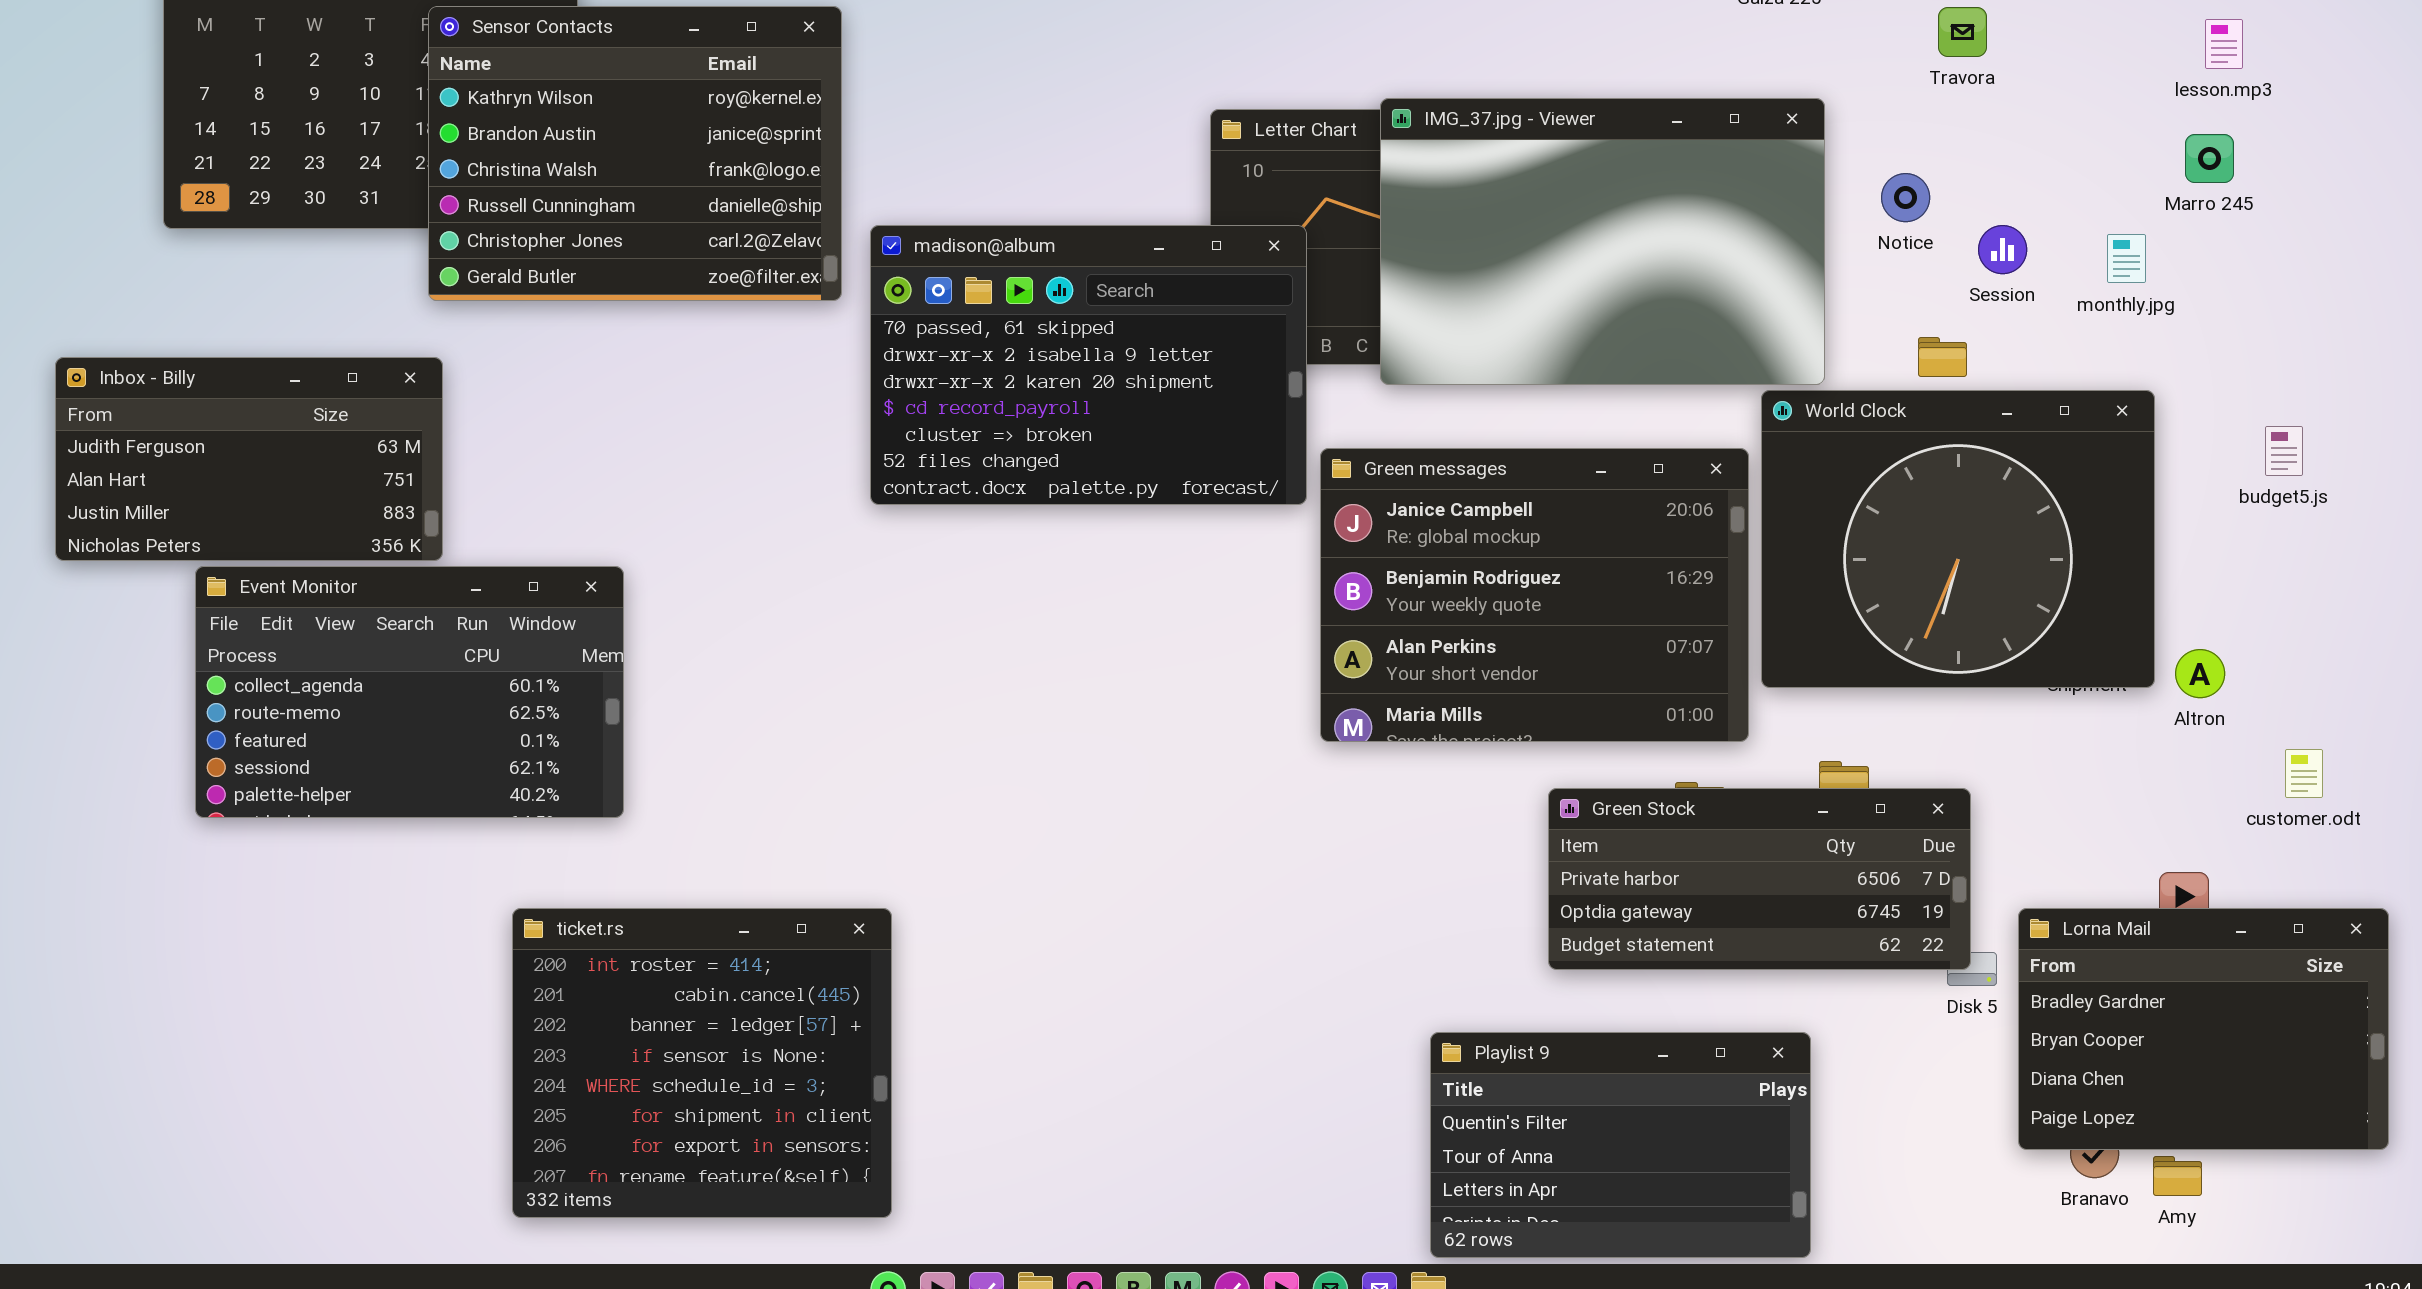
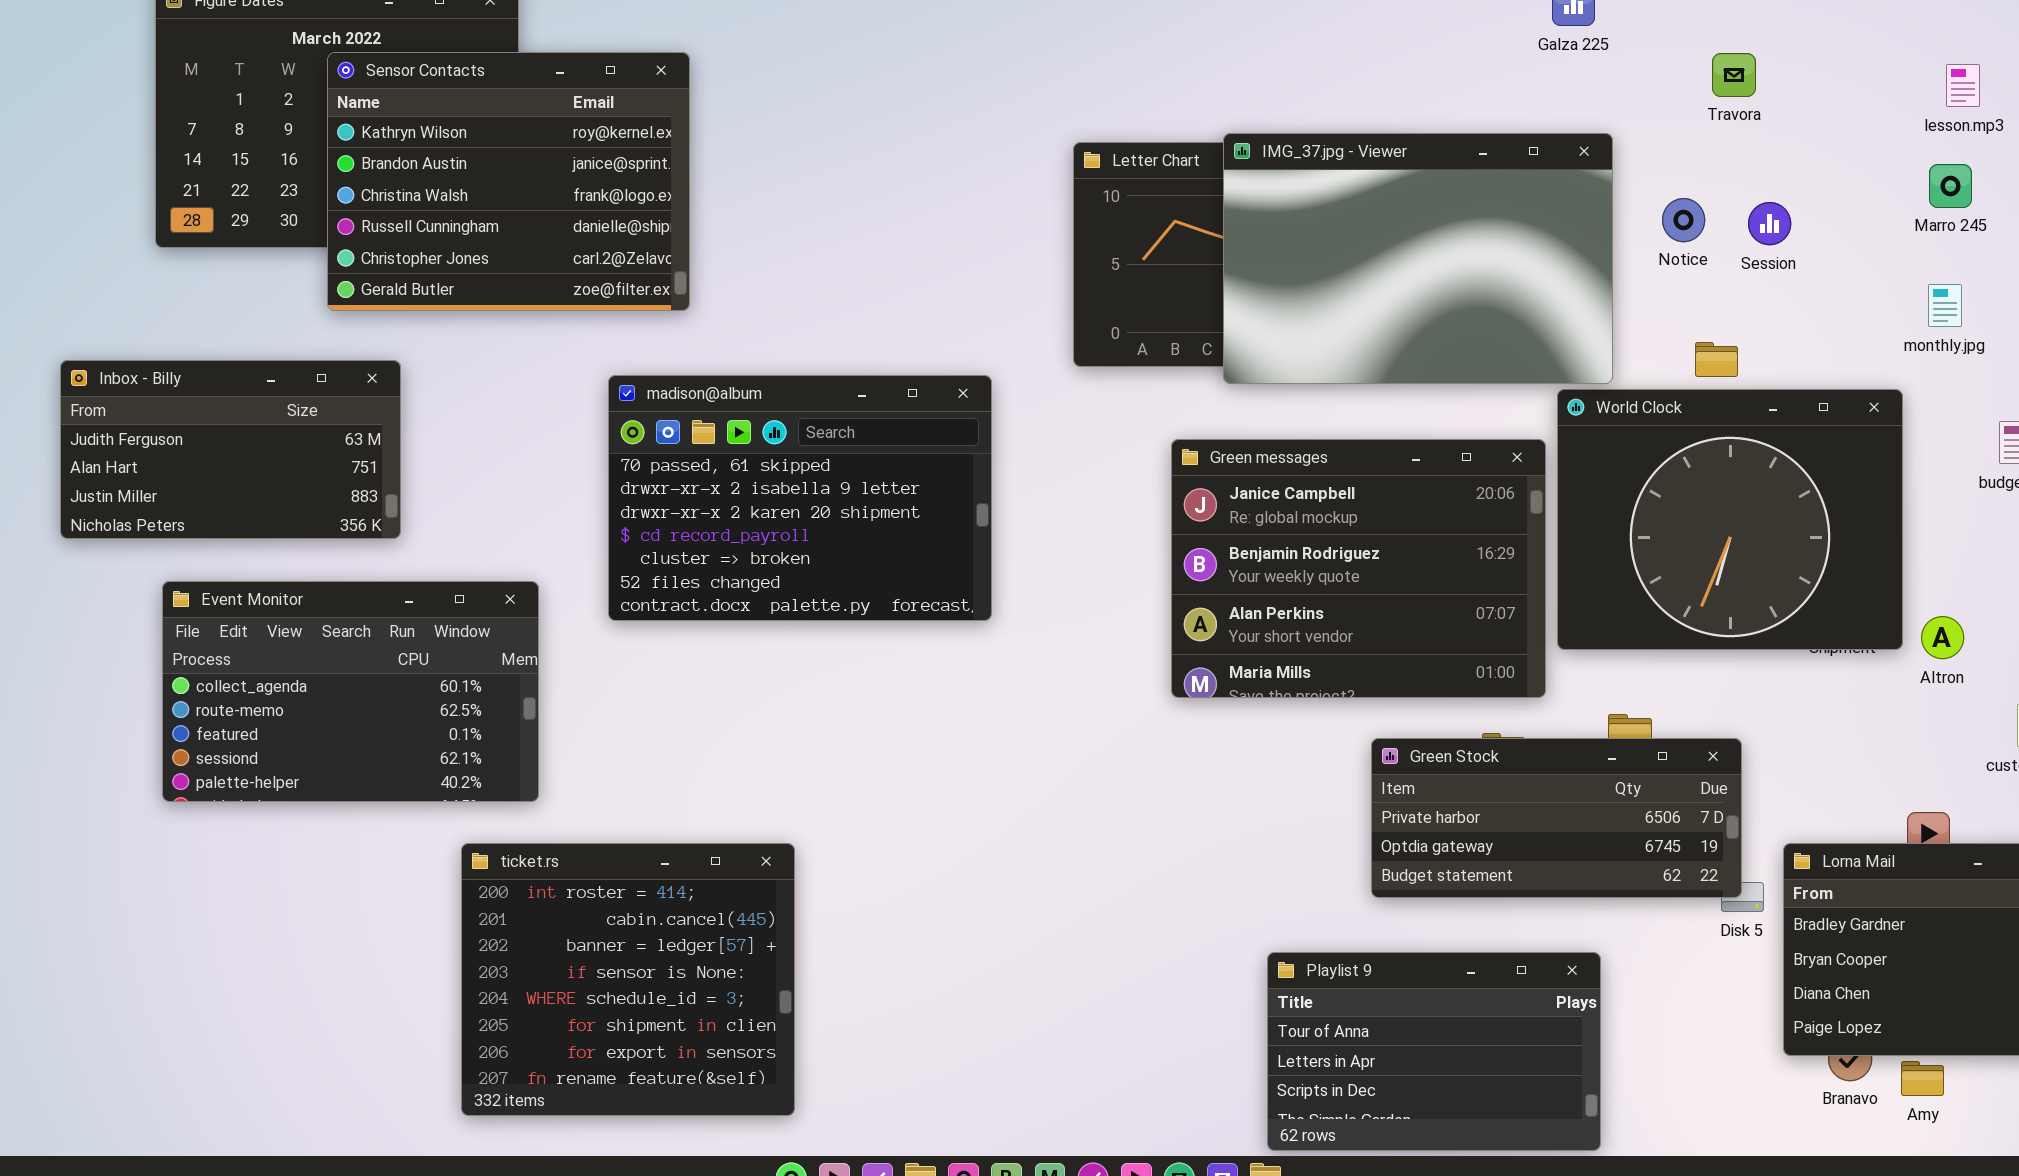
Sensor Contacts: [428,6,842,301] -> [327,52,690,311], moved
madison@album: [870,225,1307,505] -> [608,375,992,621], moved
Session: [1978,225,2027,274] -> [1748,202,1791,245], moved
monthly.jpg: [2107,234,2146,283] -> [1928,284,1962,327], moved
Event Monitor: [195,566,624,818] -> [162,581,539,802], moved
Playlist 9: [1430,1032,1811,1258] -> [1267,952,1601,1151], scrolled down 1 row

